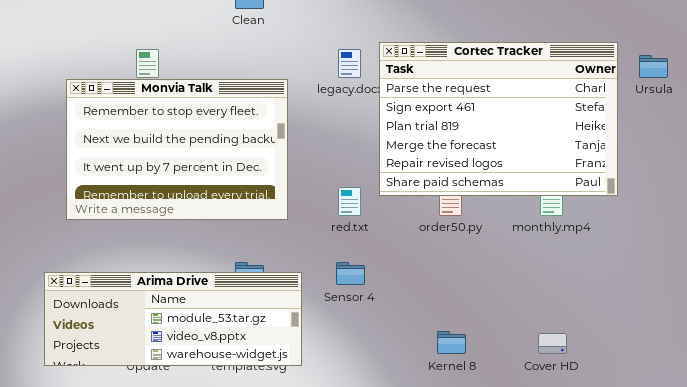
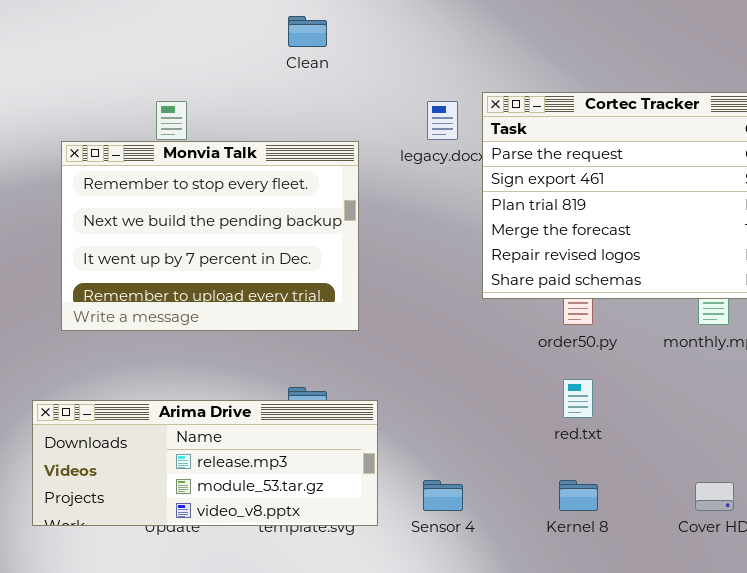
red.txt: [338,187,361,216] -> [563,379,593,418], moved
Sensor 4: [336,262,365,285] -> [423,480,463,511], moved
Arima Drive: [44,272,302,366] -> [32,400,378,526], scrolled up 1 row

